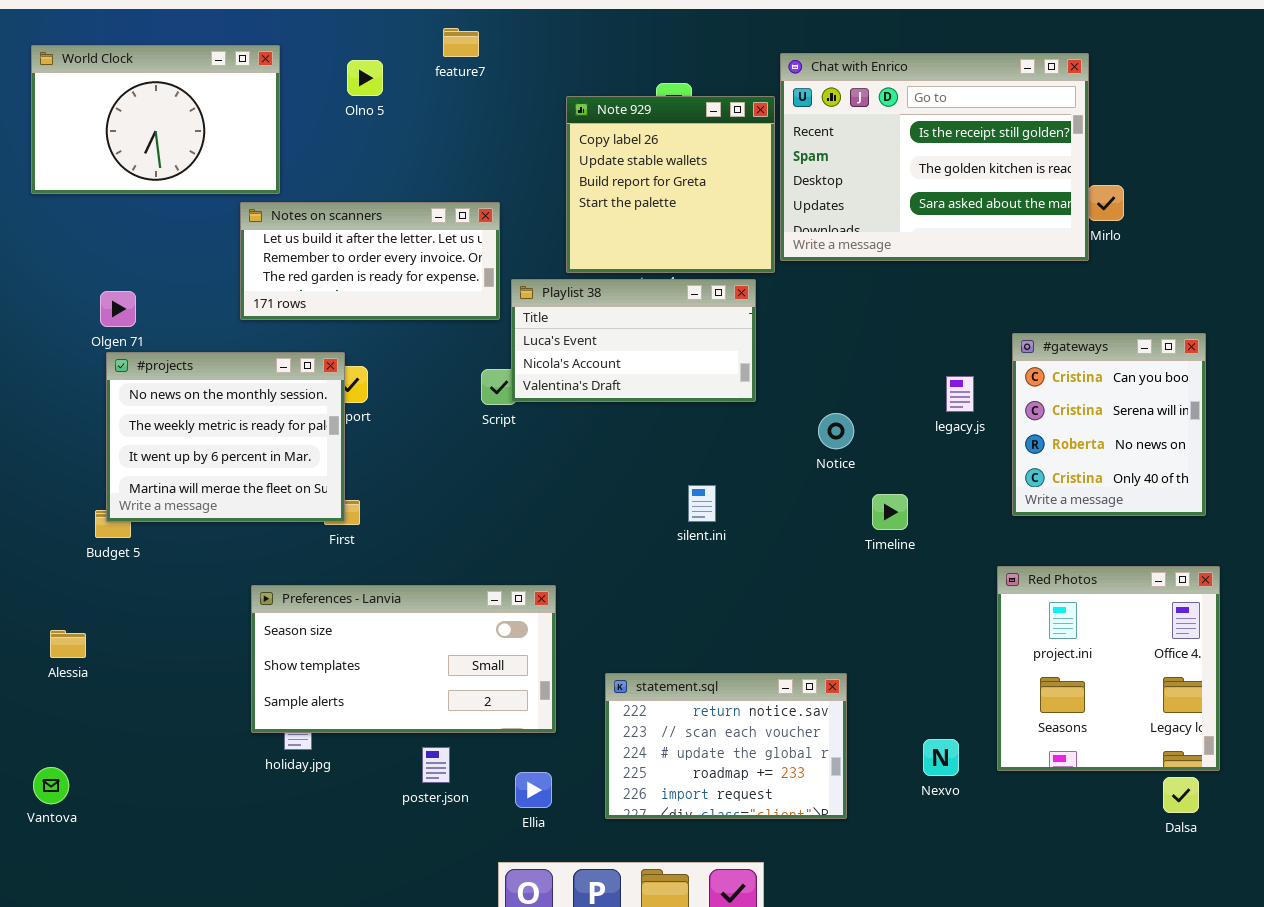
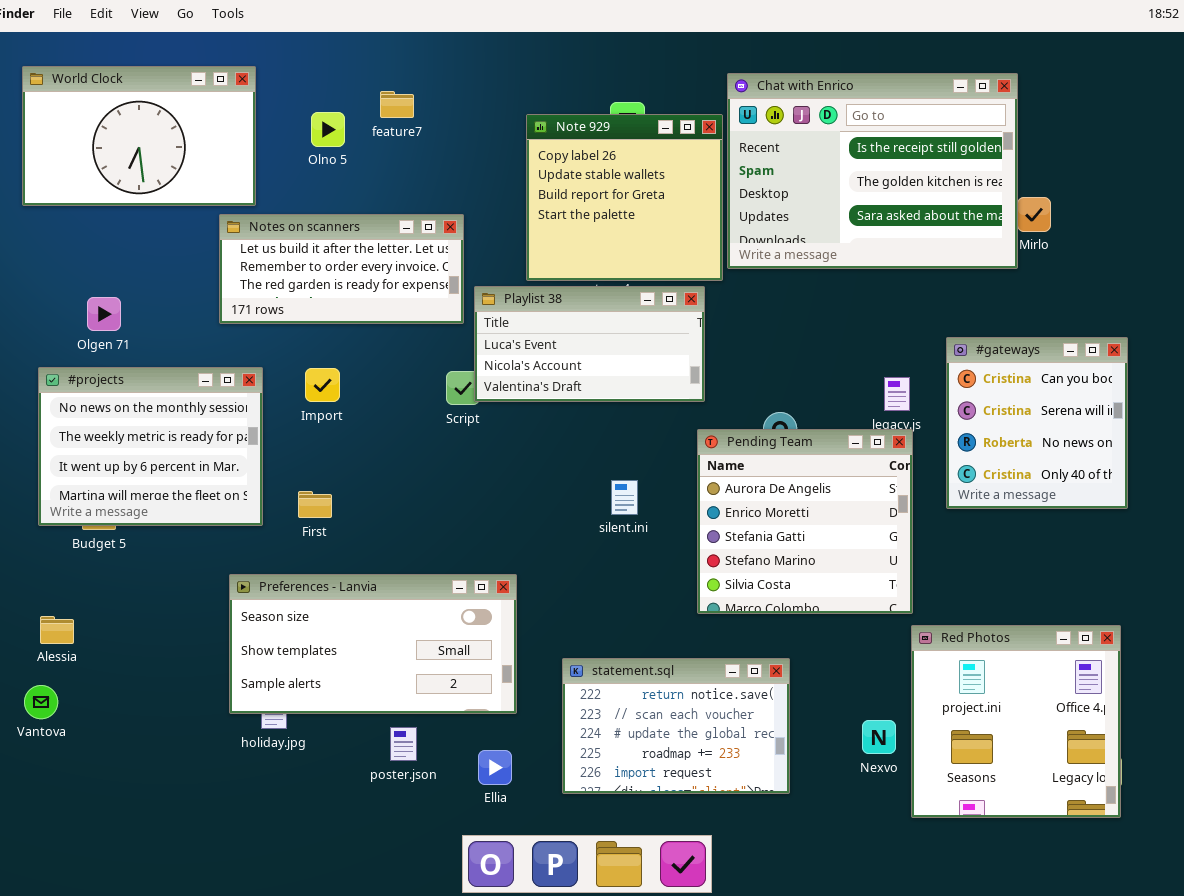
feature7: [443,28,479,57] -> [380,91,414,118], moved
Olno 5: [347,60,383,96] -> [311,112,345,147], moved
#projects: [106,352,345,522] -> [38,367,263,526], moved
Pending Team: none -> [697,429,913,614], opened
silent.ini: [688,485,716,522] -> [611,480,638,515], moved
Red Photos: [997,566,1220,771] -> [911,625,1121,818], moved
Vantova: [33,767,69,804] -> [24,685,58,719], moved

